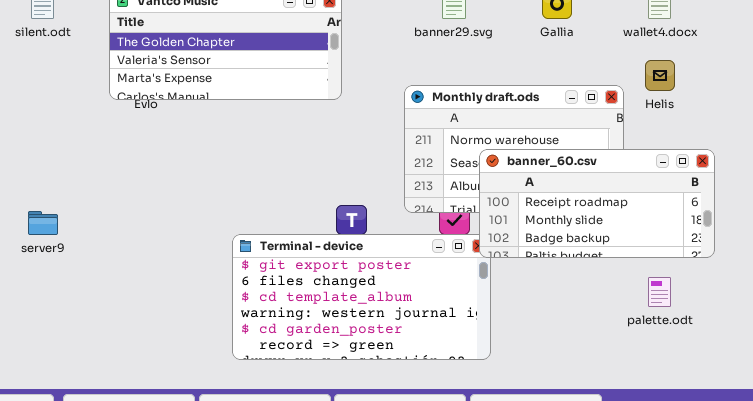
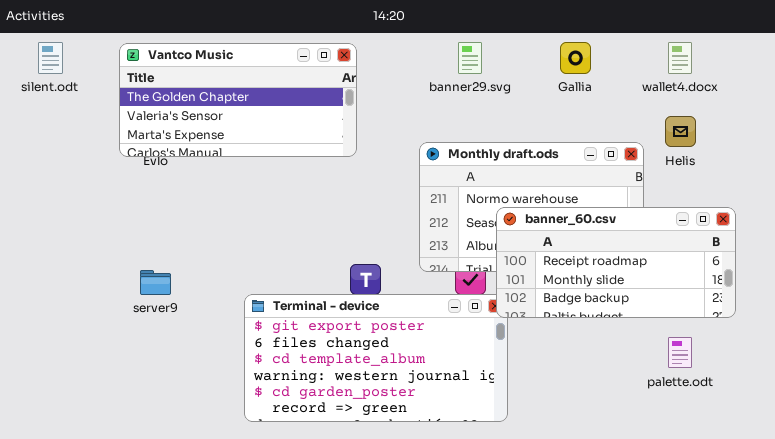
server9: [28,211,58,235] -> [140,270,171,295], moved

